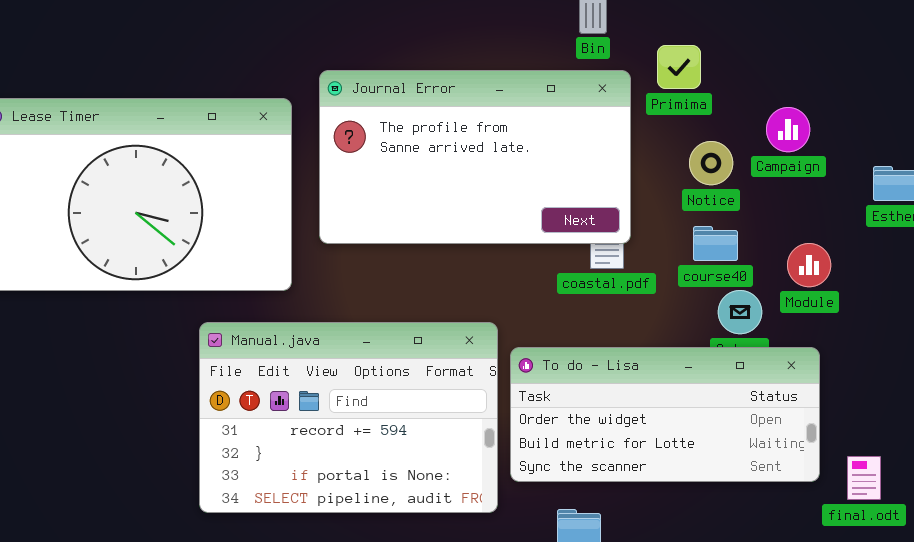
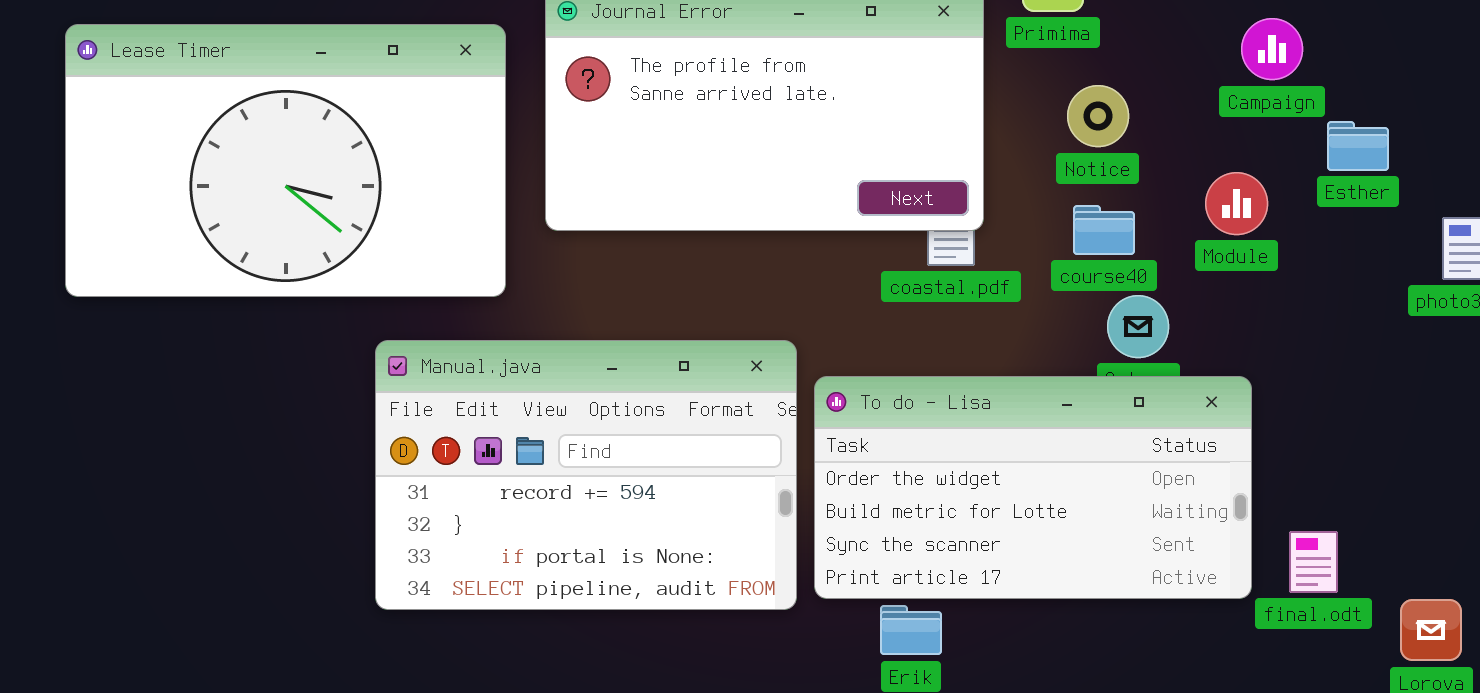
Campaign: [766,107,810,152] -> [1241,18,1303,80], moved
Module: [787,243,831,287] -> [1205,172,1268,235], moved
To do - Lisa: [510,347,820,482] -> [814,376,1252,599], resized

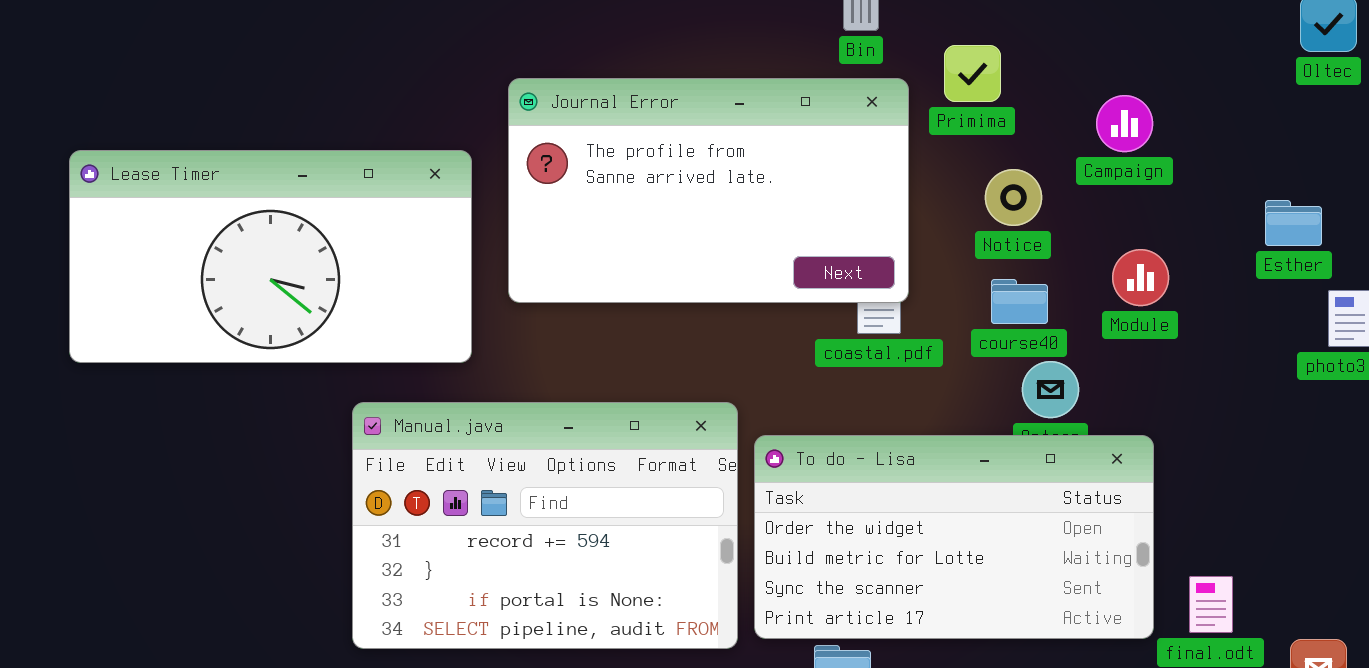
Campaign: [1241,18,1303,80] -> [1096,95,1153,152], moved
Lease Timer: [65,24,506,297] -> [69,150,472,363], resized
Esther: [1327,121,1389,171] -> [1265,200,1322,246], moved

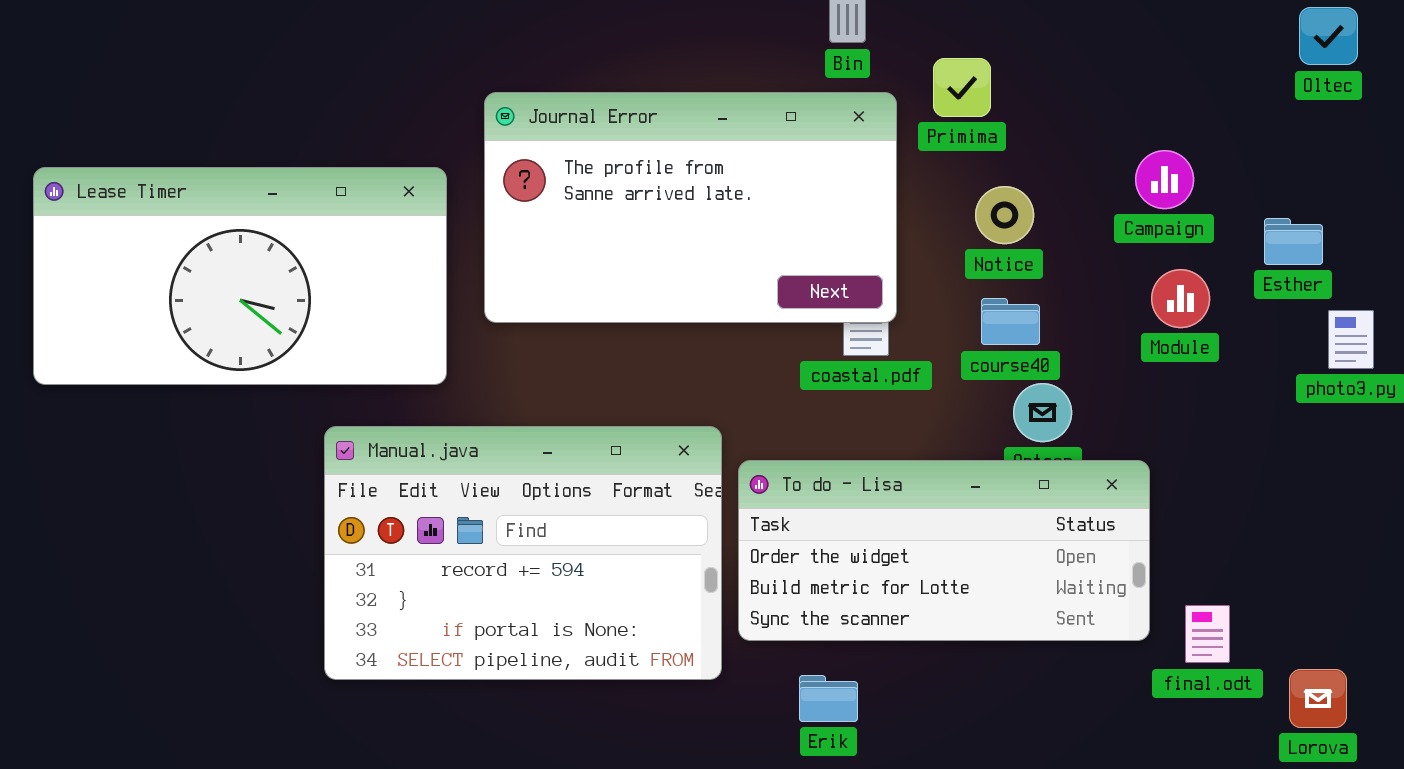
Campaign: [1096,95,1153,152] -> [1135,150,1194,209], moved
Module: [1112,249,1169,306] -> [1151,269,1210,328], moved
To do - Lisa: [754,435,1154,639] -> [738,460,1150,641], resized

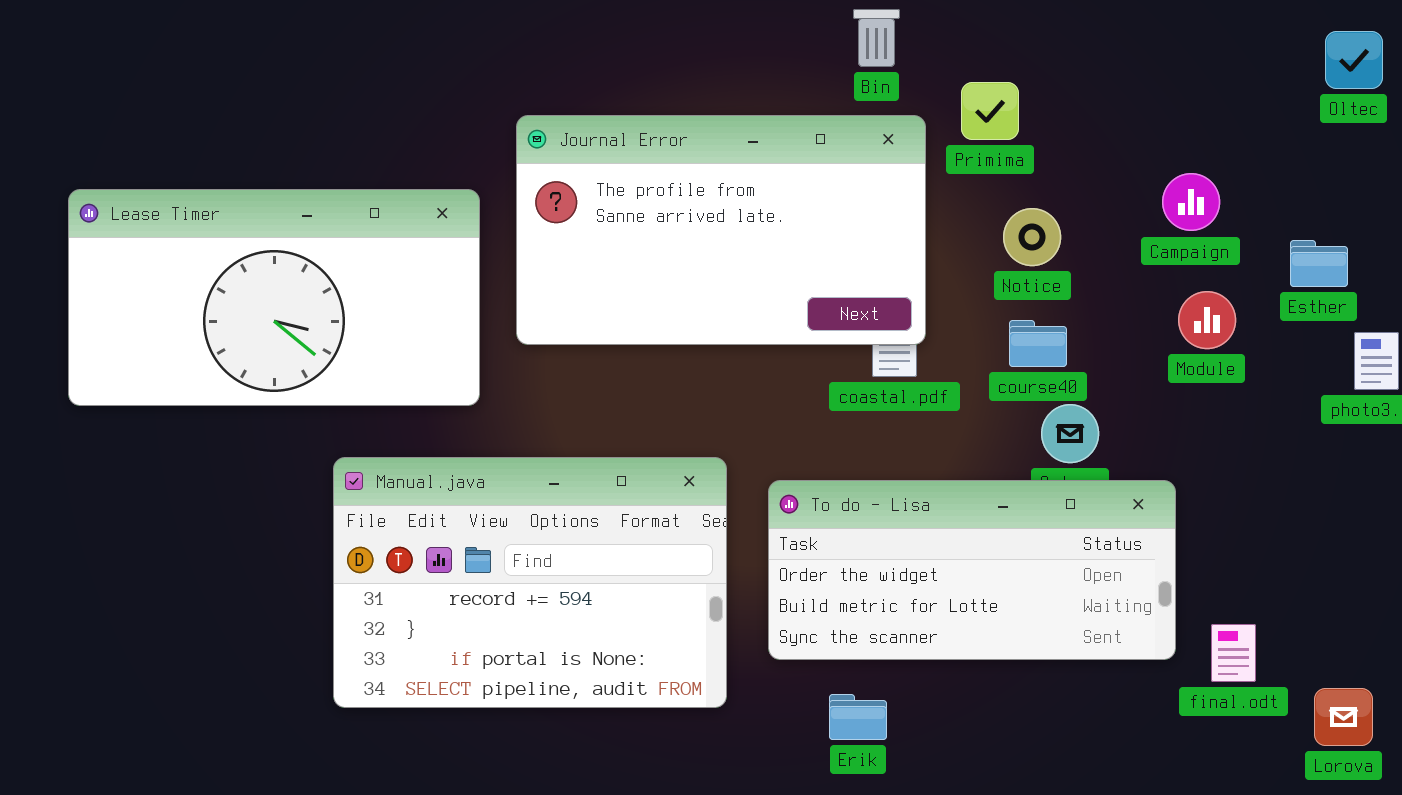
Manual.java: [324,426,722,680] -> [333,457,727,708], moved

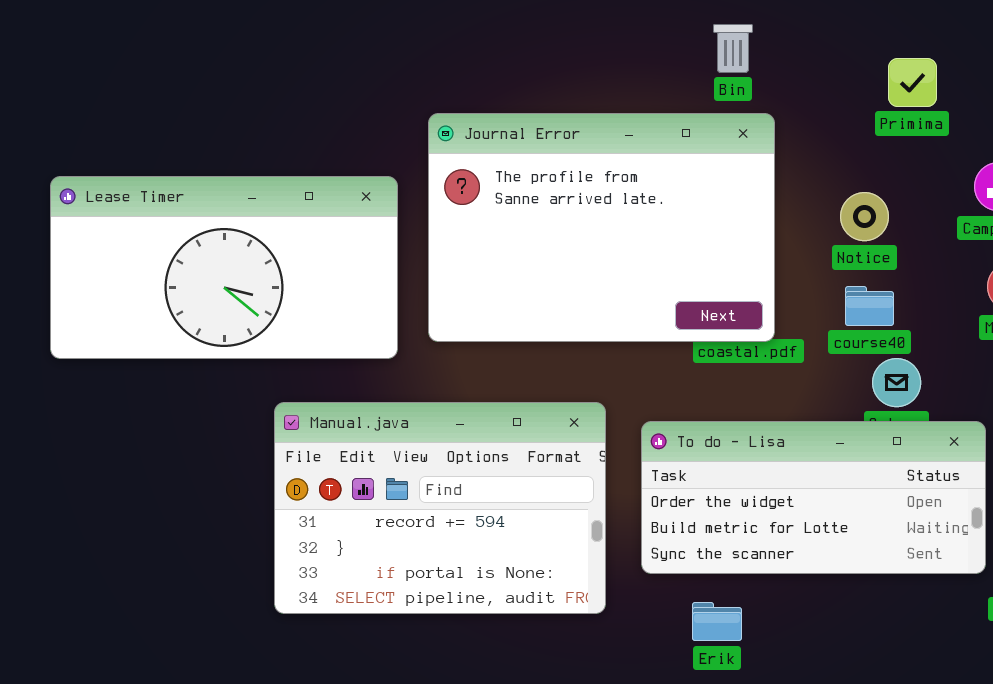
Primima: [961,82,1019,140] -> [888,58,937,107], moved
Journal Error: [516,115,926,345] -> [428,113,775,342], resized

